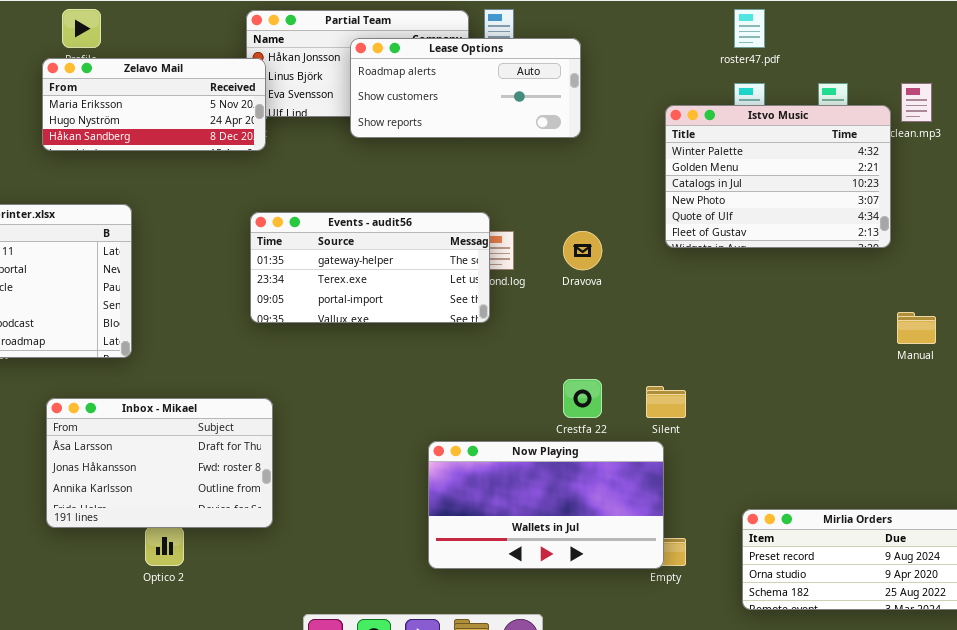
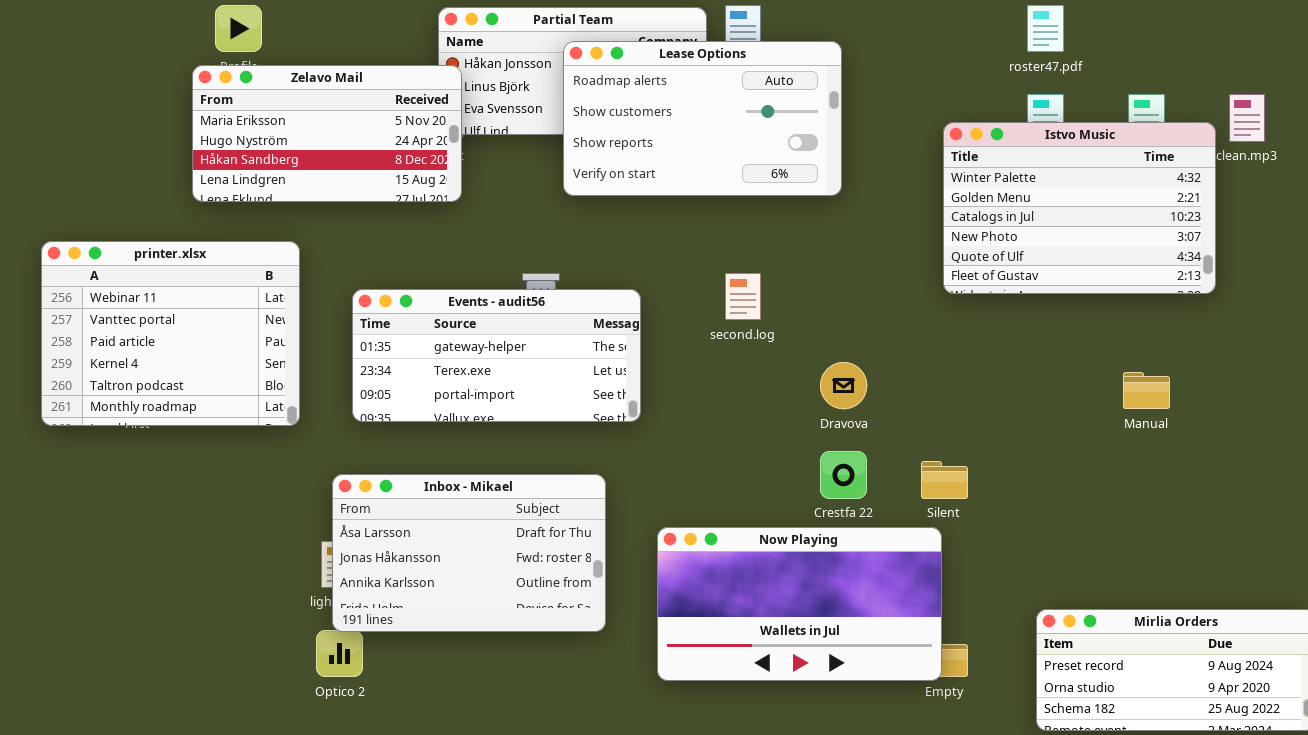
Lease Options: [350,38,581,138] -> [563,41,842,196], resized
Zelavo Mail: [42,58,266,151] -> [192,65,462,202], resized
Events - audit56: [250,212,490,323] -> [352,289,641,422], moved
Dravova: [563,231,602,270] -> [820,362,867,409], moved
Manual: [897,312,936,344] -> [1123,372,1170,409], moved
Inbox - Mikael: [46,398,273,528] -> [332,474,606,632], moved

